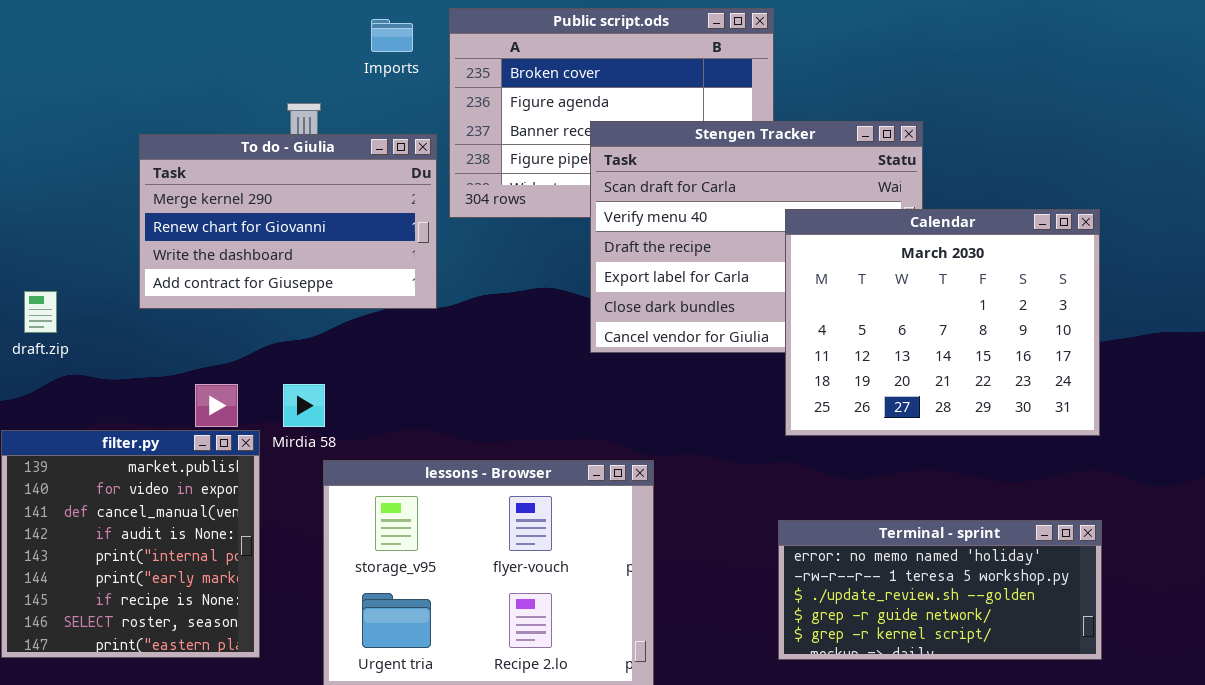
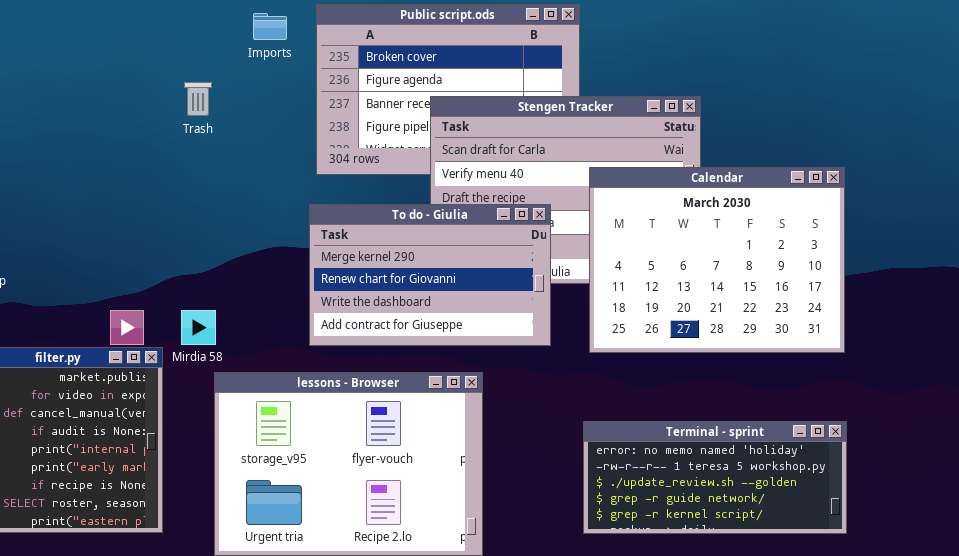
To do - Giulia: [139,134,437,309] -> [309,204,551,346], moved

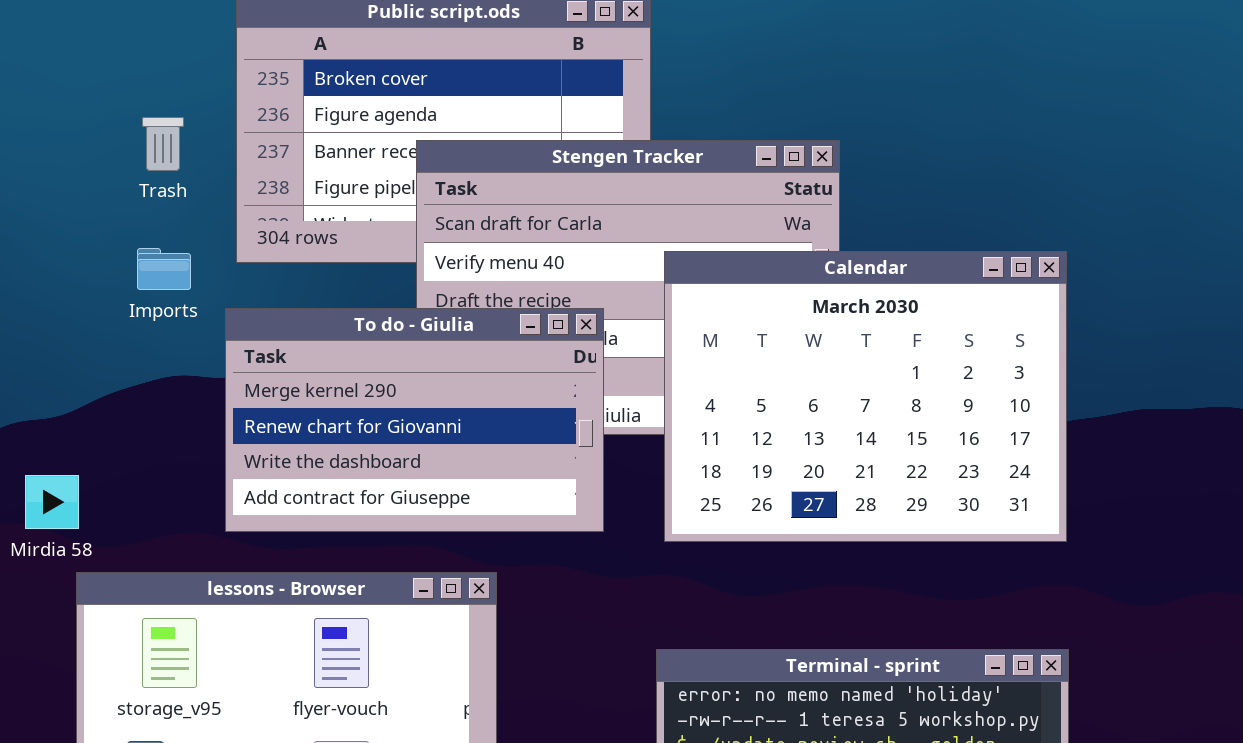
Imports: [253,13,287,40] -> [137,248,191,290], moved
Trash: [184,82,212,116] -> [142,117,184,171], moved

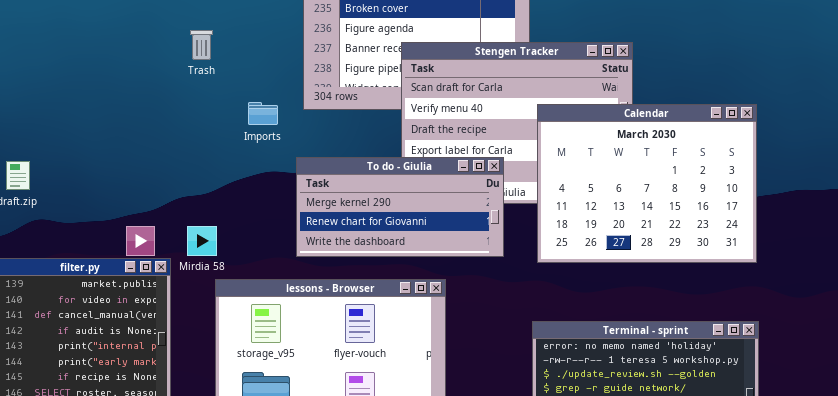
Trash: [142,117,184,171] -> [190,30,213,60], moved
To do - Giulia: [225,308,604,532] -> [296,157,504,257], resized

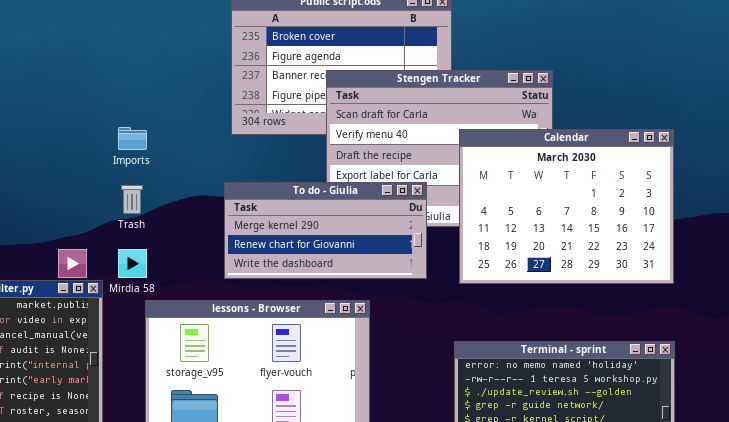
Trash: [190,30,213,60] -> [121,185,143,214], moved
Imports: [248,102,278,125] -> [118,127,147,150], moved

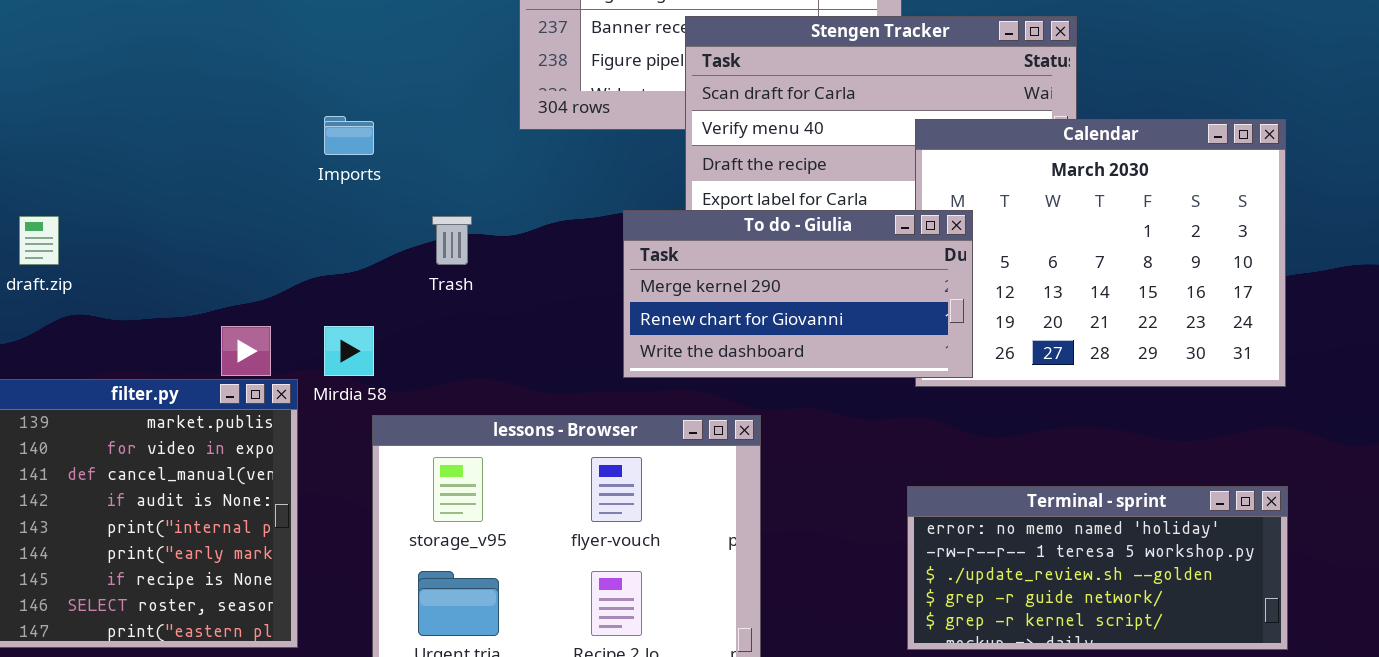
To do - Giulia: [224,182,427,279] -> [623,210,973,378], moved
Trash: [121,185,143,214] -> [432,216,472,265], moved

